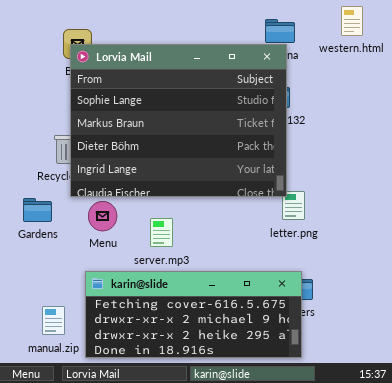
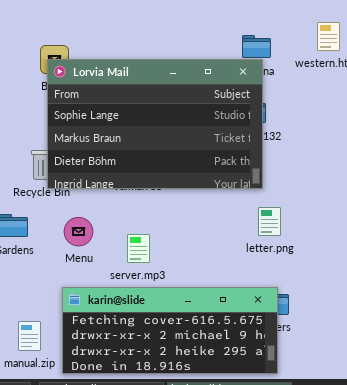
Lorvia Mail: [70,44,287,197] -> [47,59,263,189], resized

